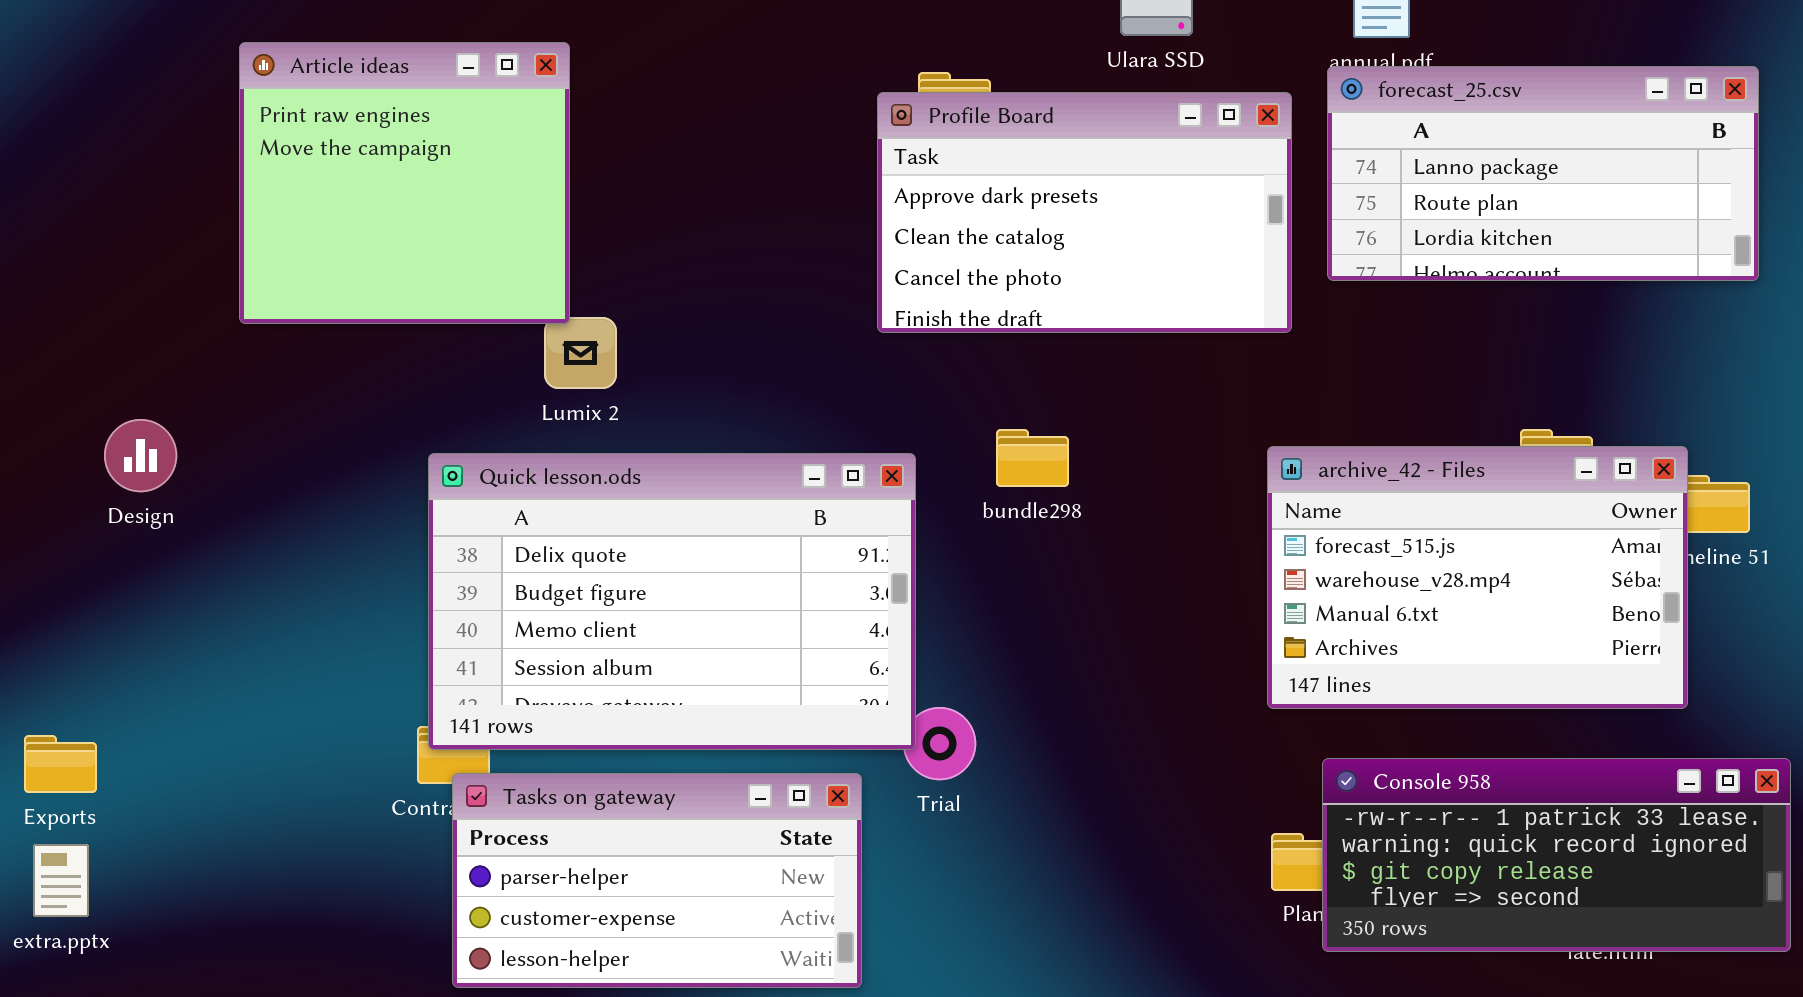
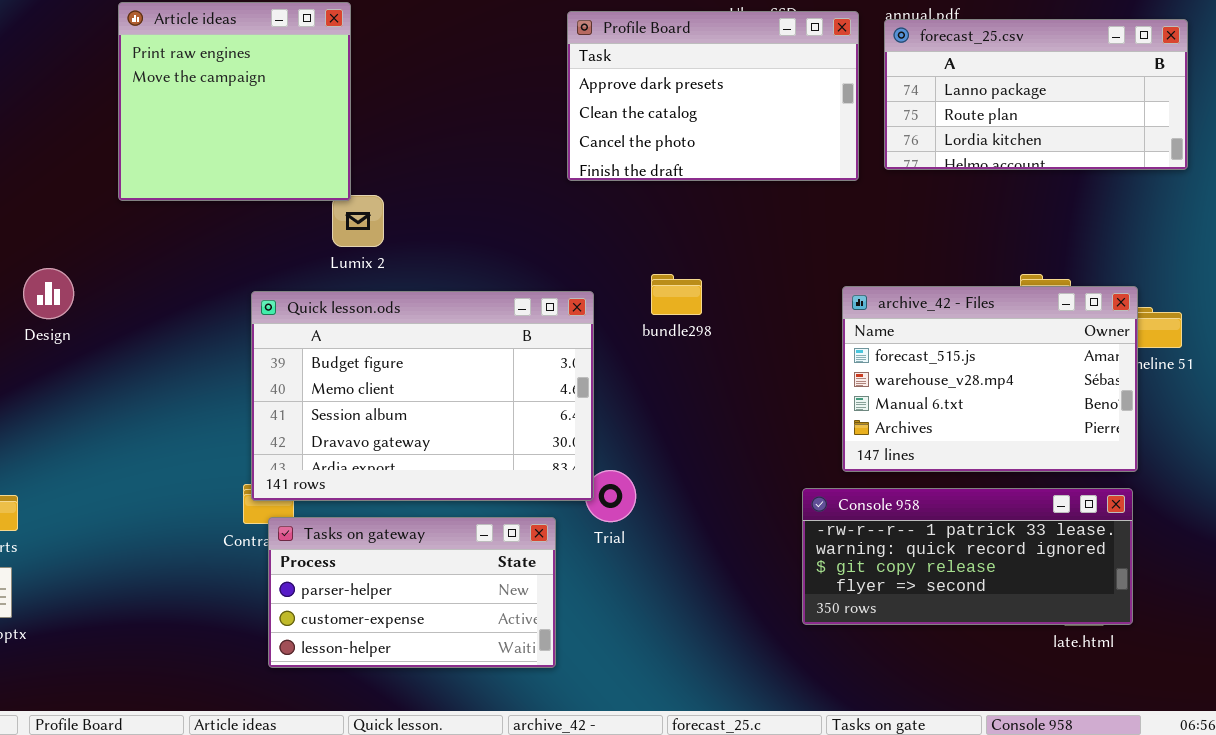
Profile Board: [877,92,1292,333] -> [567,11,859,181], moved
Quick lesson.ods: [428,453,916,750] -> [251,291,594,501], scrolled down 1 row
Console 958: [1322,758,1791,952] -> [802,488,1133,625], moved

